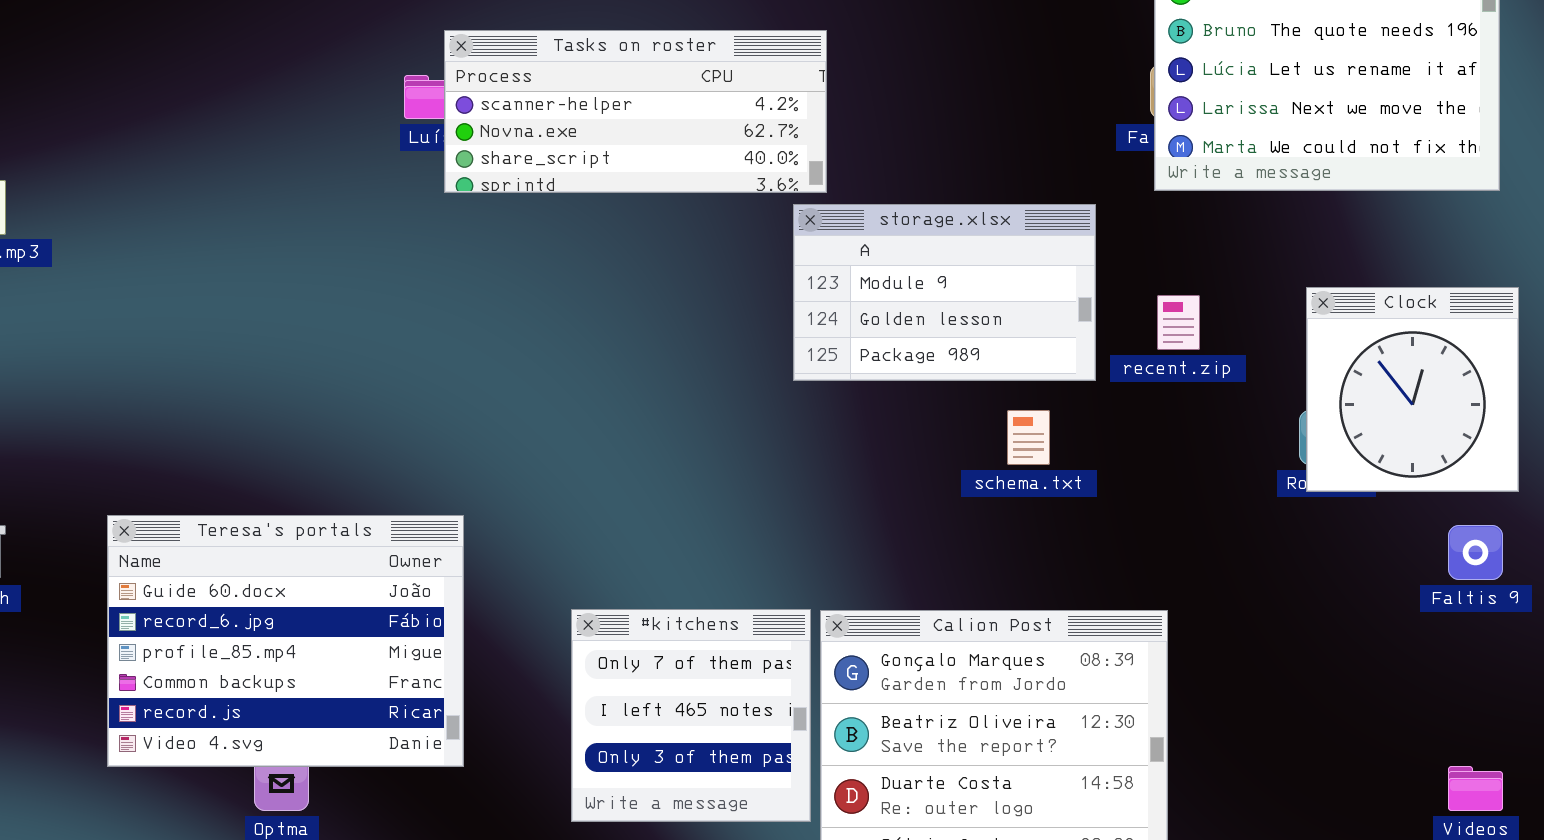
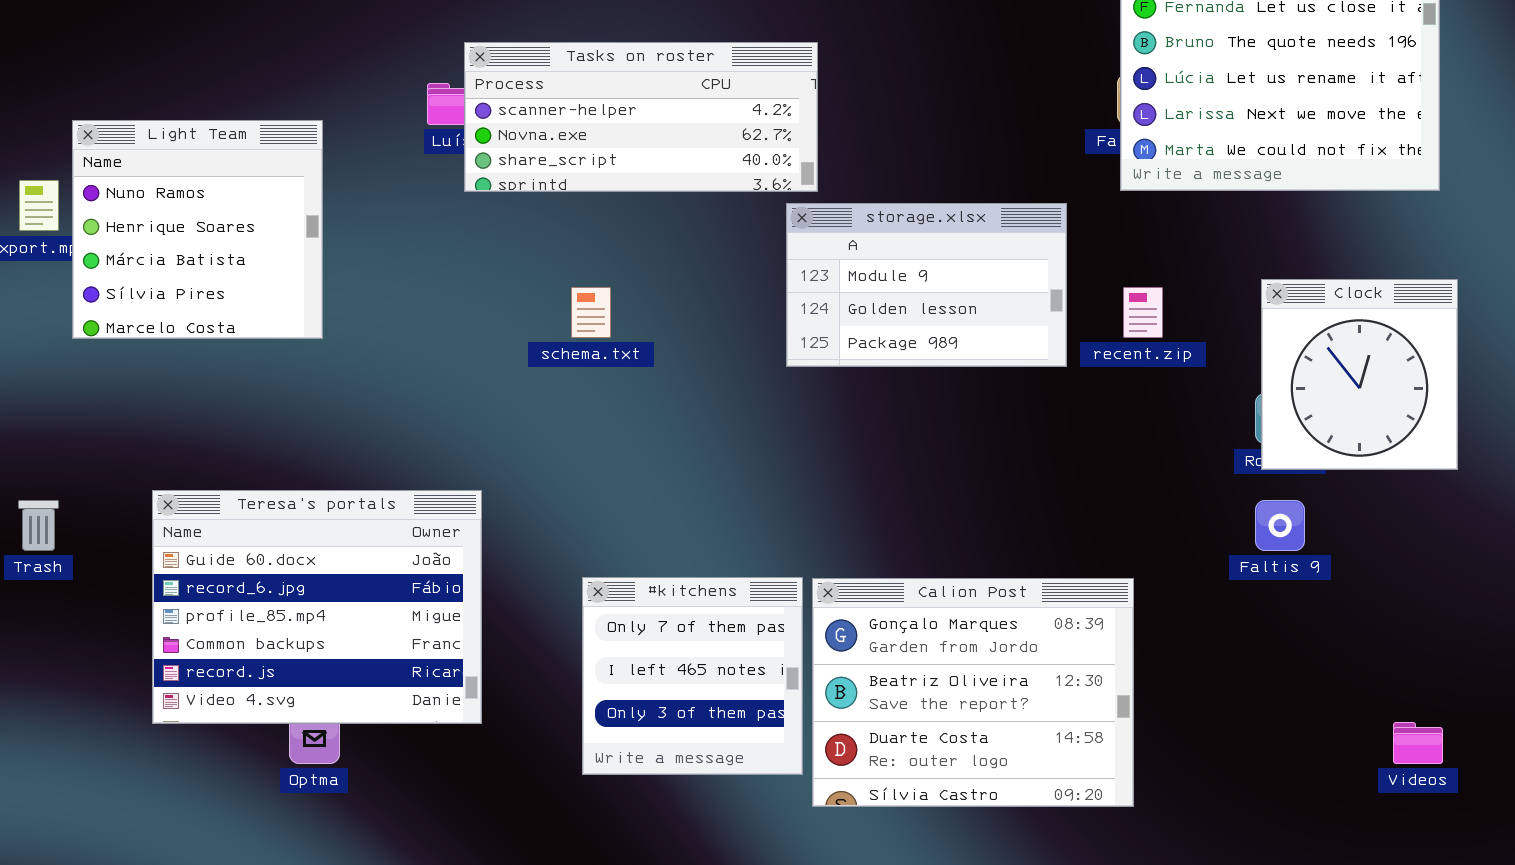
Light Team: none -> [72,120,323,339], opened
schema.txt: [1007,410,1050,465] -> [571,287,611,338], moved
Faltis 9: [1448,525,1503,580] -> [1255,500,1305,551], moved

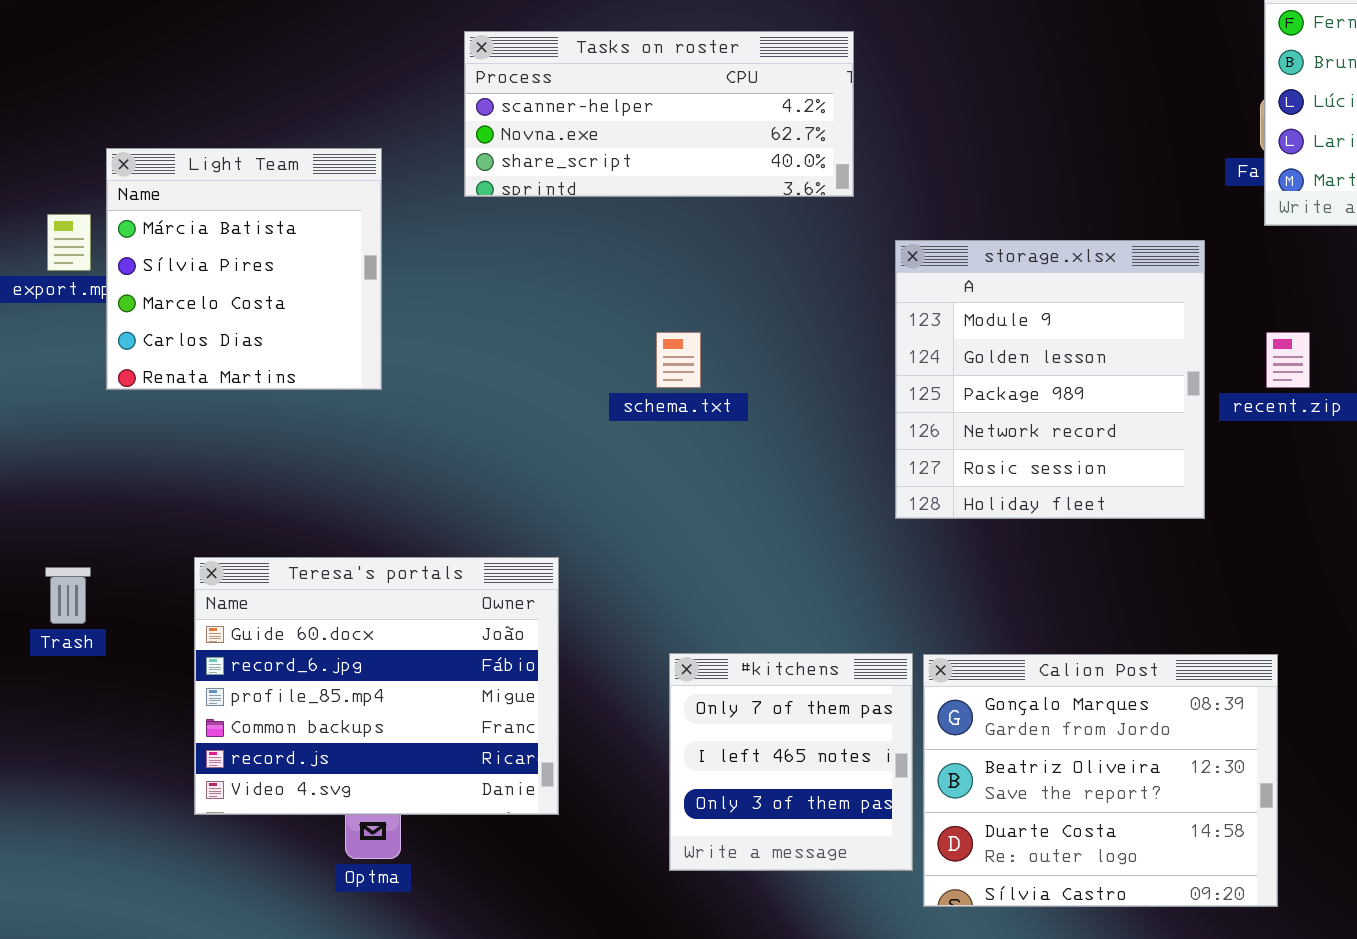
Tasks on roster: [464,42,818,192] -> [464,31,854,197], moved
Light Team: [72,120,323,339] -> [106,148,382,390], scrolled down 2 rows
storage.xlsx: [786,203,1067,367] -> [895,240,1205,519], resized

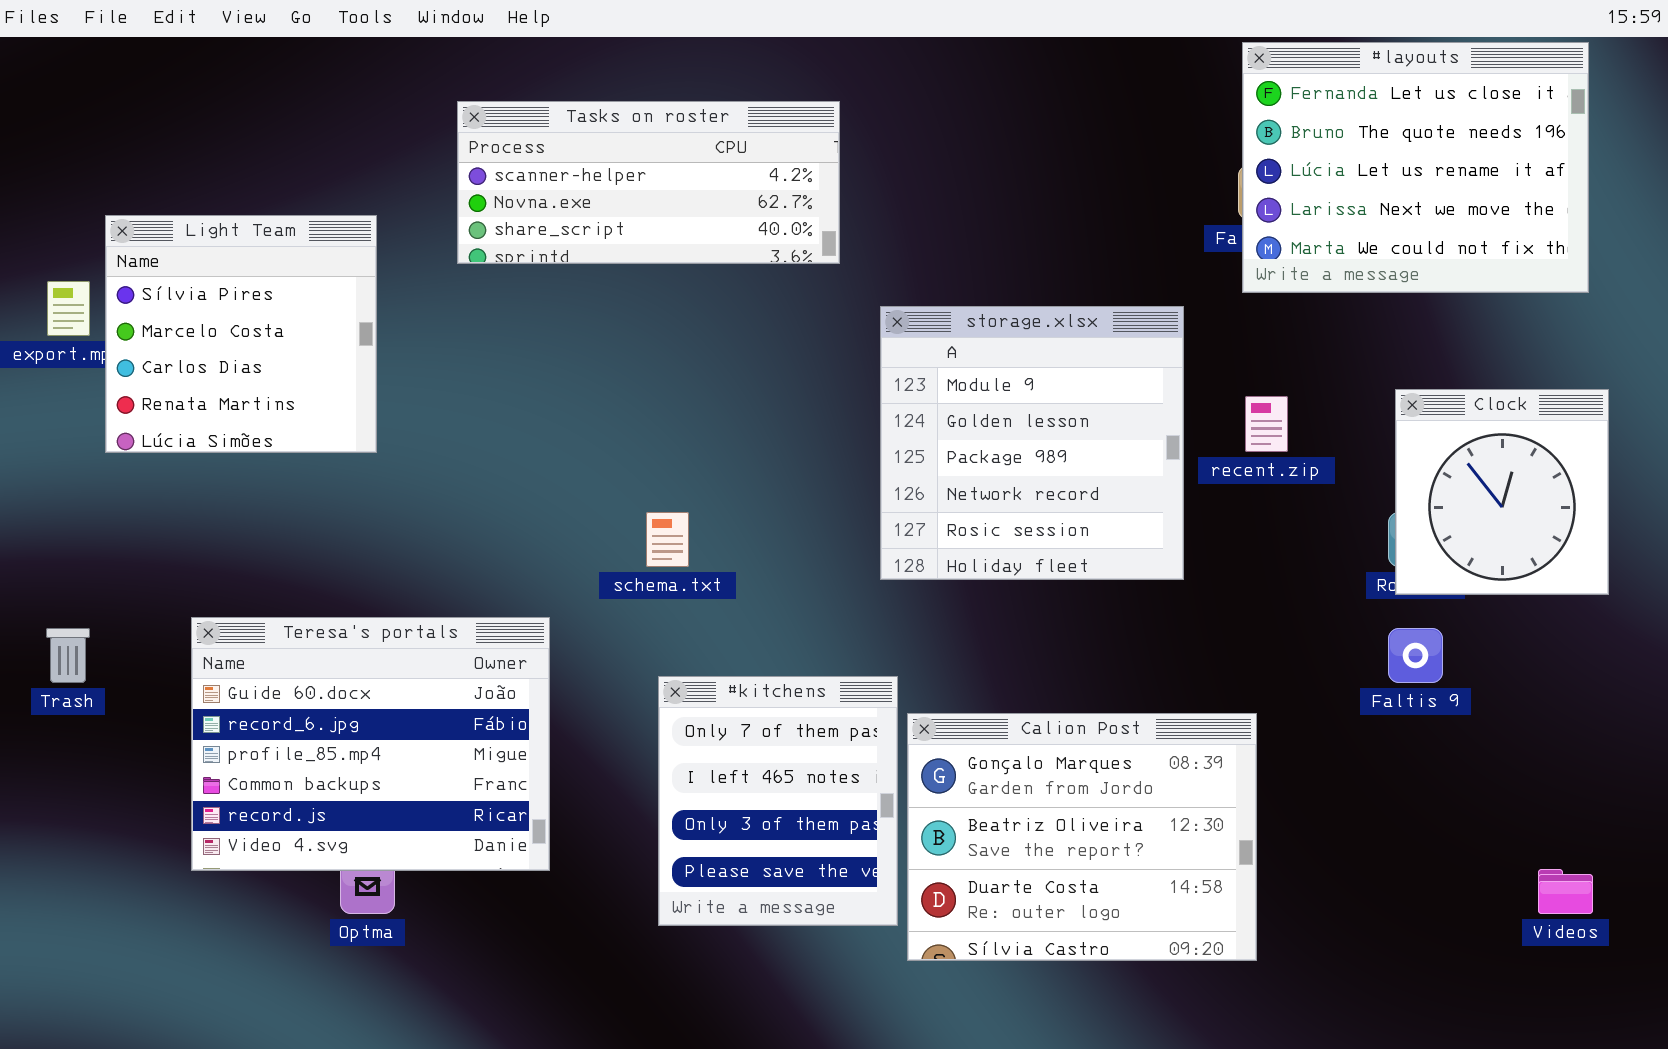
Light Team: [106,148,382,390] -> [105,215,377,453], scrolled down 1 row
schema.txt: [656,332,701,388] -> [646,512,689,567], moved
#kitchens: [669,653,913,871] -> [658,676,898,926], resized

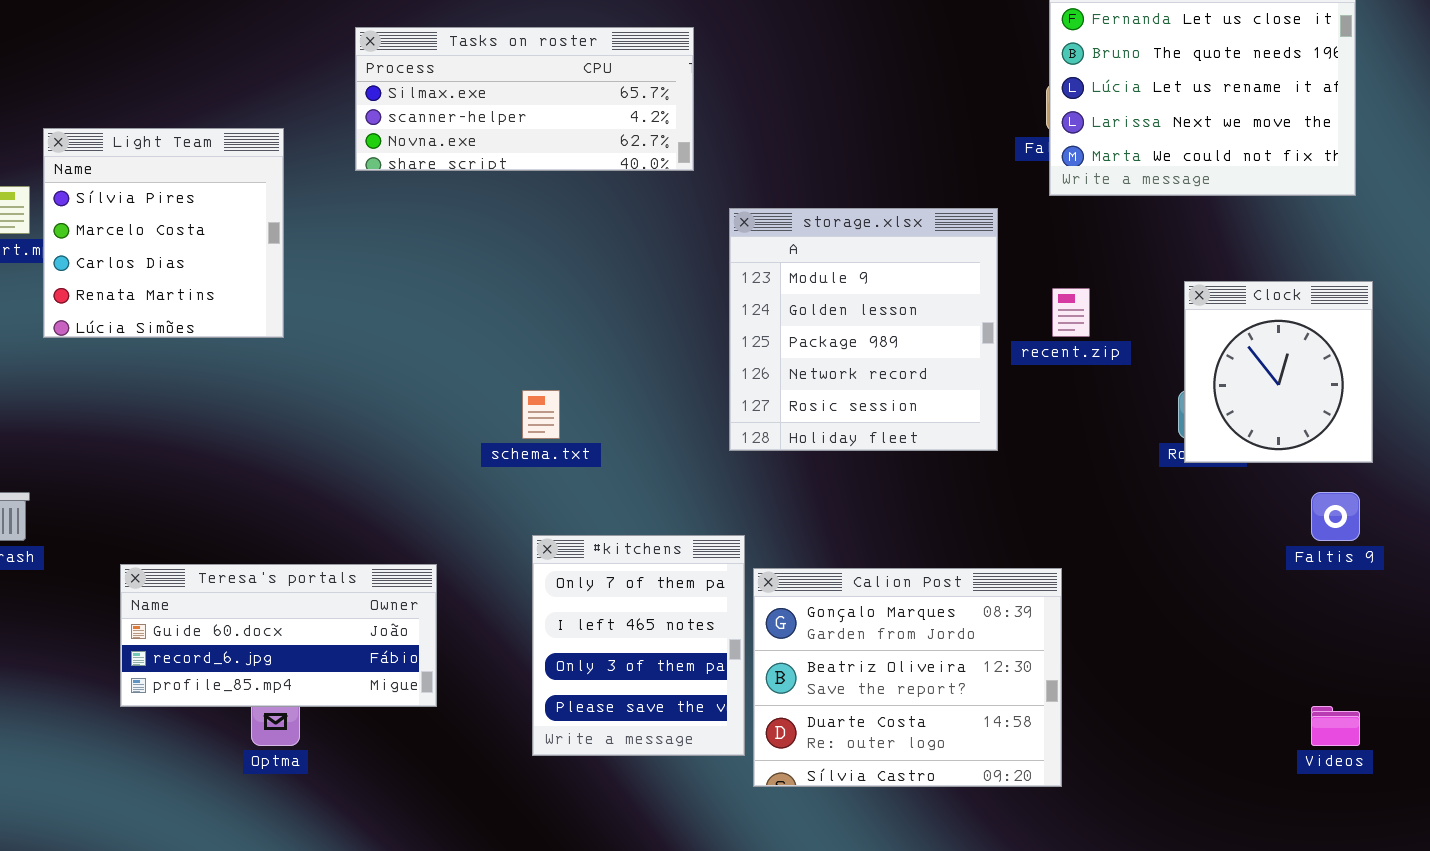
Tasks on roster: [457,101,840,264] -> [355,27,694,171], scrolled up 1 row
Teresa's portals: [191,617,550,871] -> [120,564,437,707], resized
Faltis 9: [1388,628,1443,683] -> [1311,492,1360,541], moved

